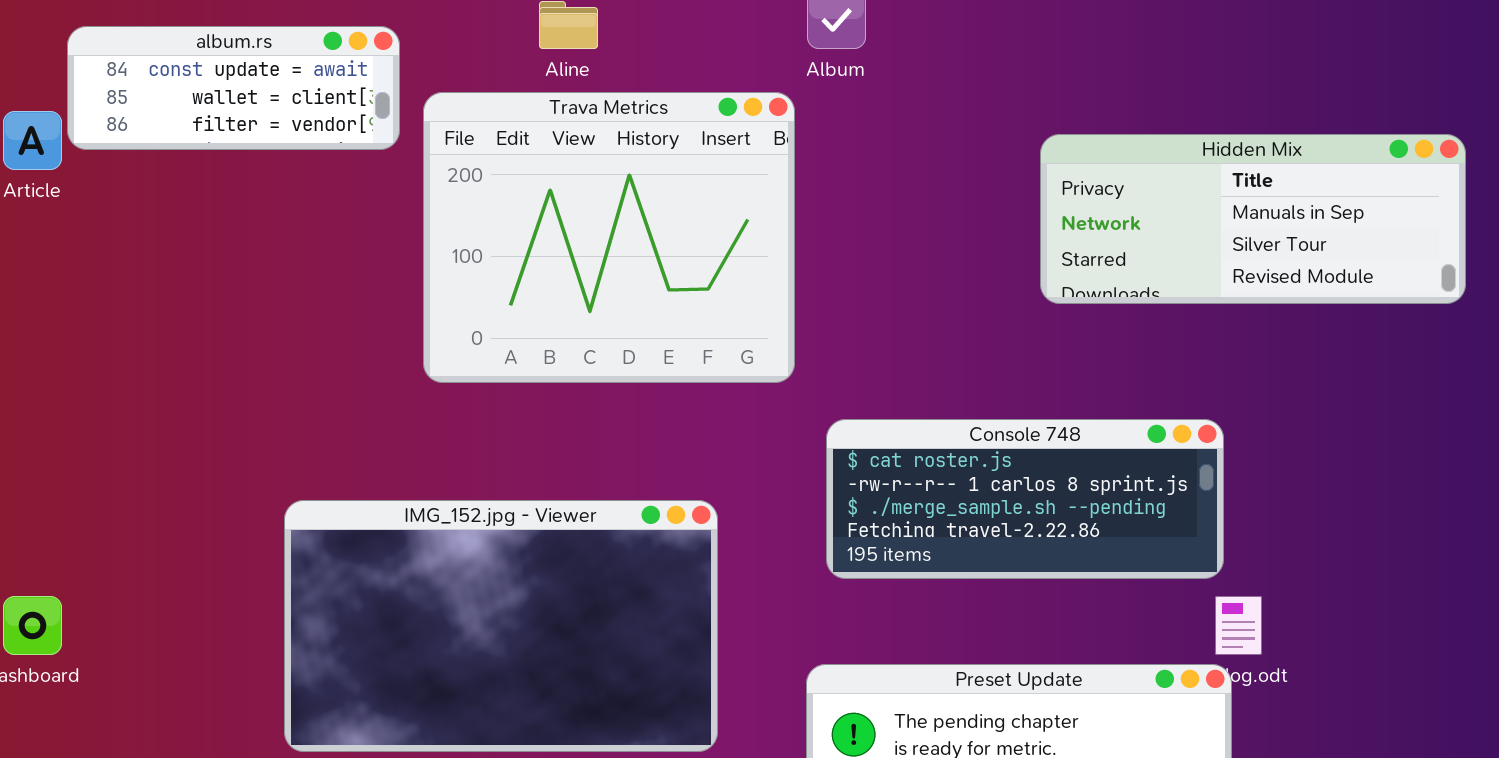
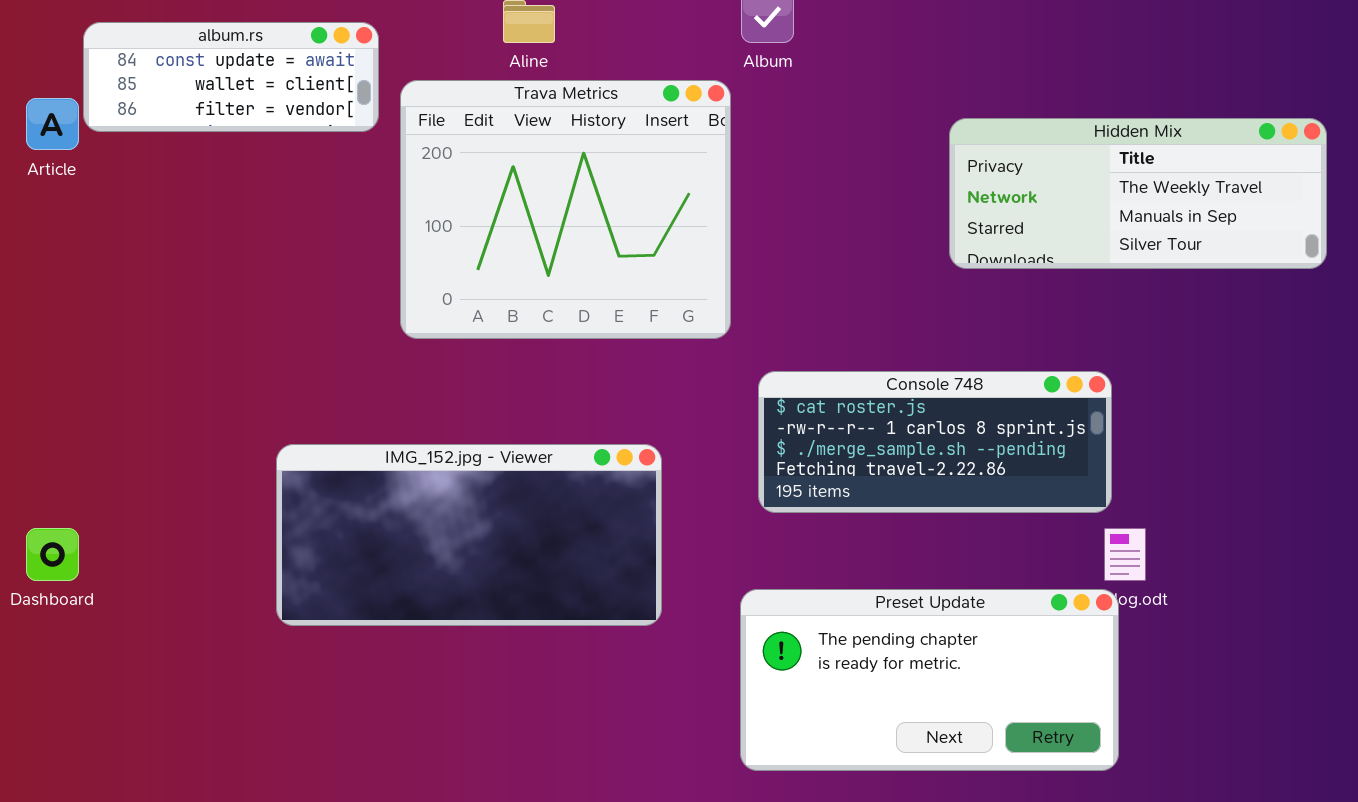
Hidden Mix: [1040,134,1466,304] -> [949,118,1327,269], scrolled up 1 row
IMG_152.jpg - Viewer: [284,500,718,752] -> [276,444,662,626], resized

